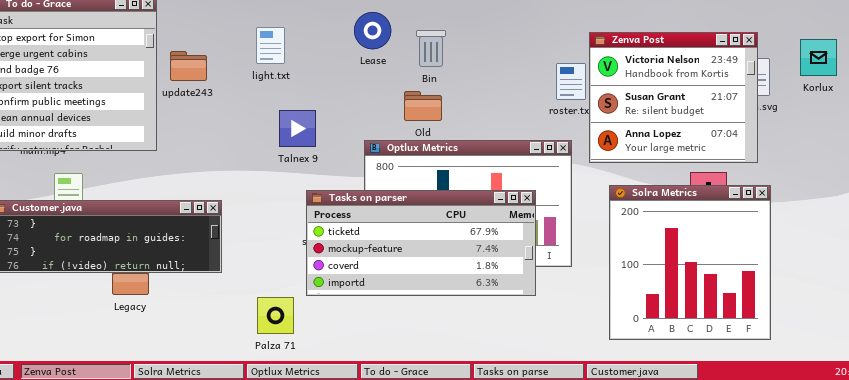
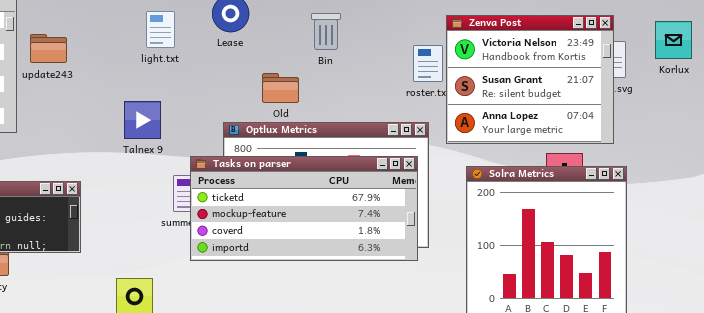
light.txt: [256,27,285,64] -> [146,11,175,48], moved
Bin: [416,30,446,67] -> [311,13,341,50], moved
Talnex 9: [279,110,316,147] -> [124,101,161,139], moved
Tasks on parser: [306,190,536,296] -> [190,156,418,261], moved

